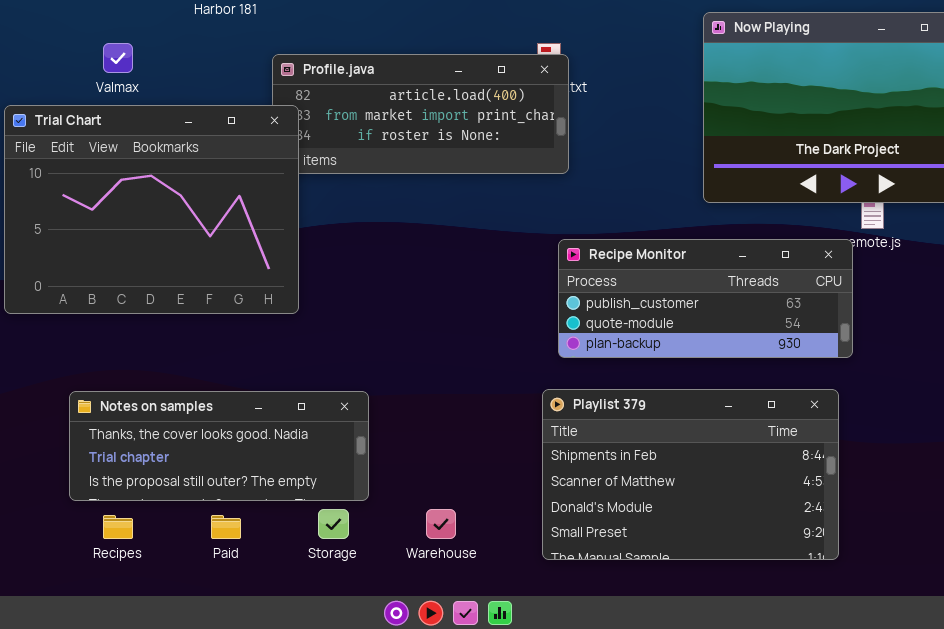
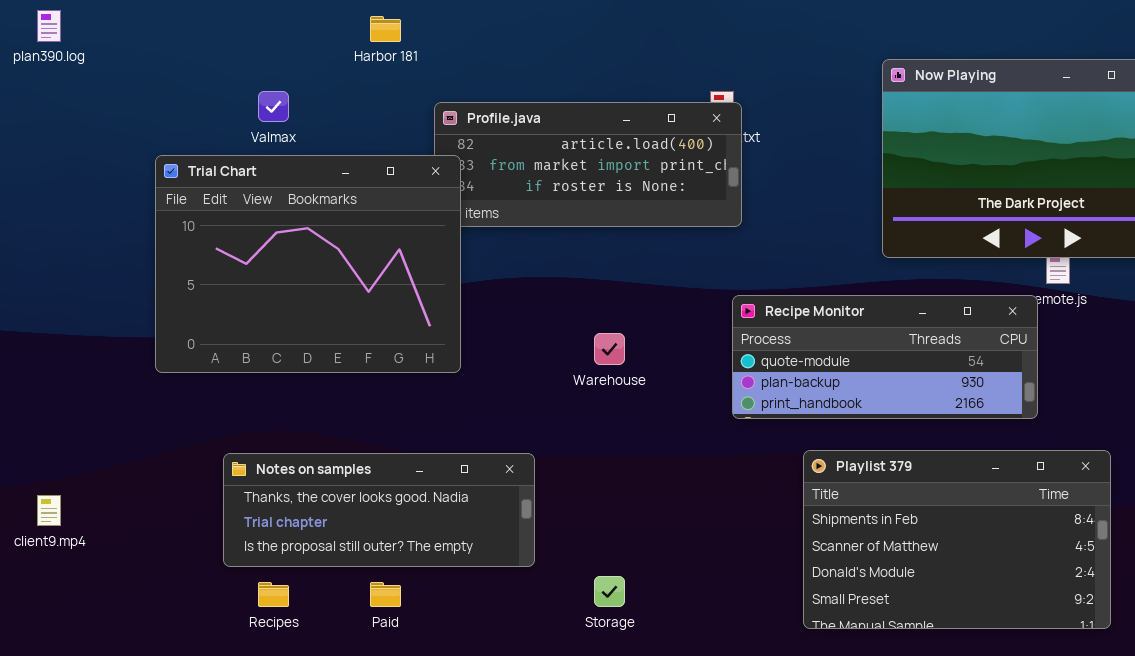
Recipe Monitor: [558,239,853,358] -> [732,295,1038,419], scrolled down 1 row
Playlist 379: [542,389,839,560] -> [803,450,1111,629], moved
Storage: [318,509,349,539] -> [594,576,625,607], moved
Warehouse: [426,509,456,539] -> [594,333,625,365], moved

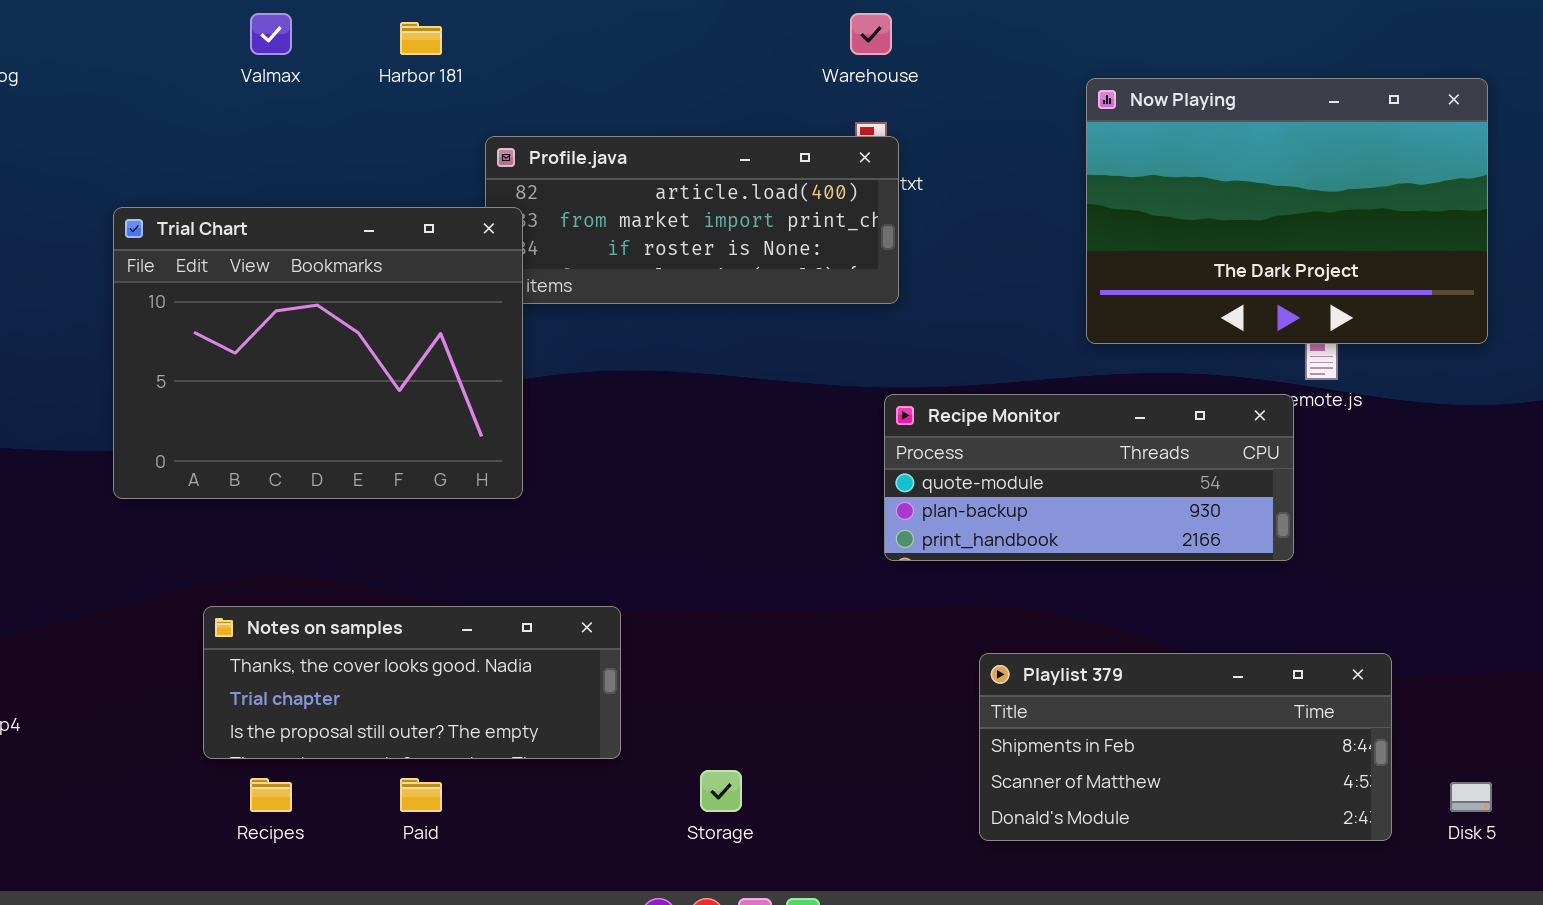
Valmax: [258,91,289,122] -> [250,13,292,55], moved
Warehouse: [594,333,625,365] -> [850,13,892,55], moved
Playlist 379: [803,450,1111,629] -> [979,653,1392,841], resized

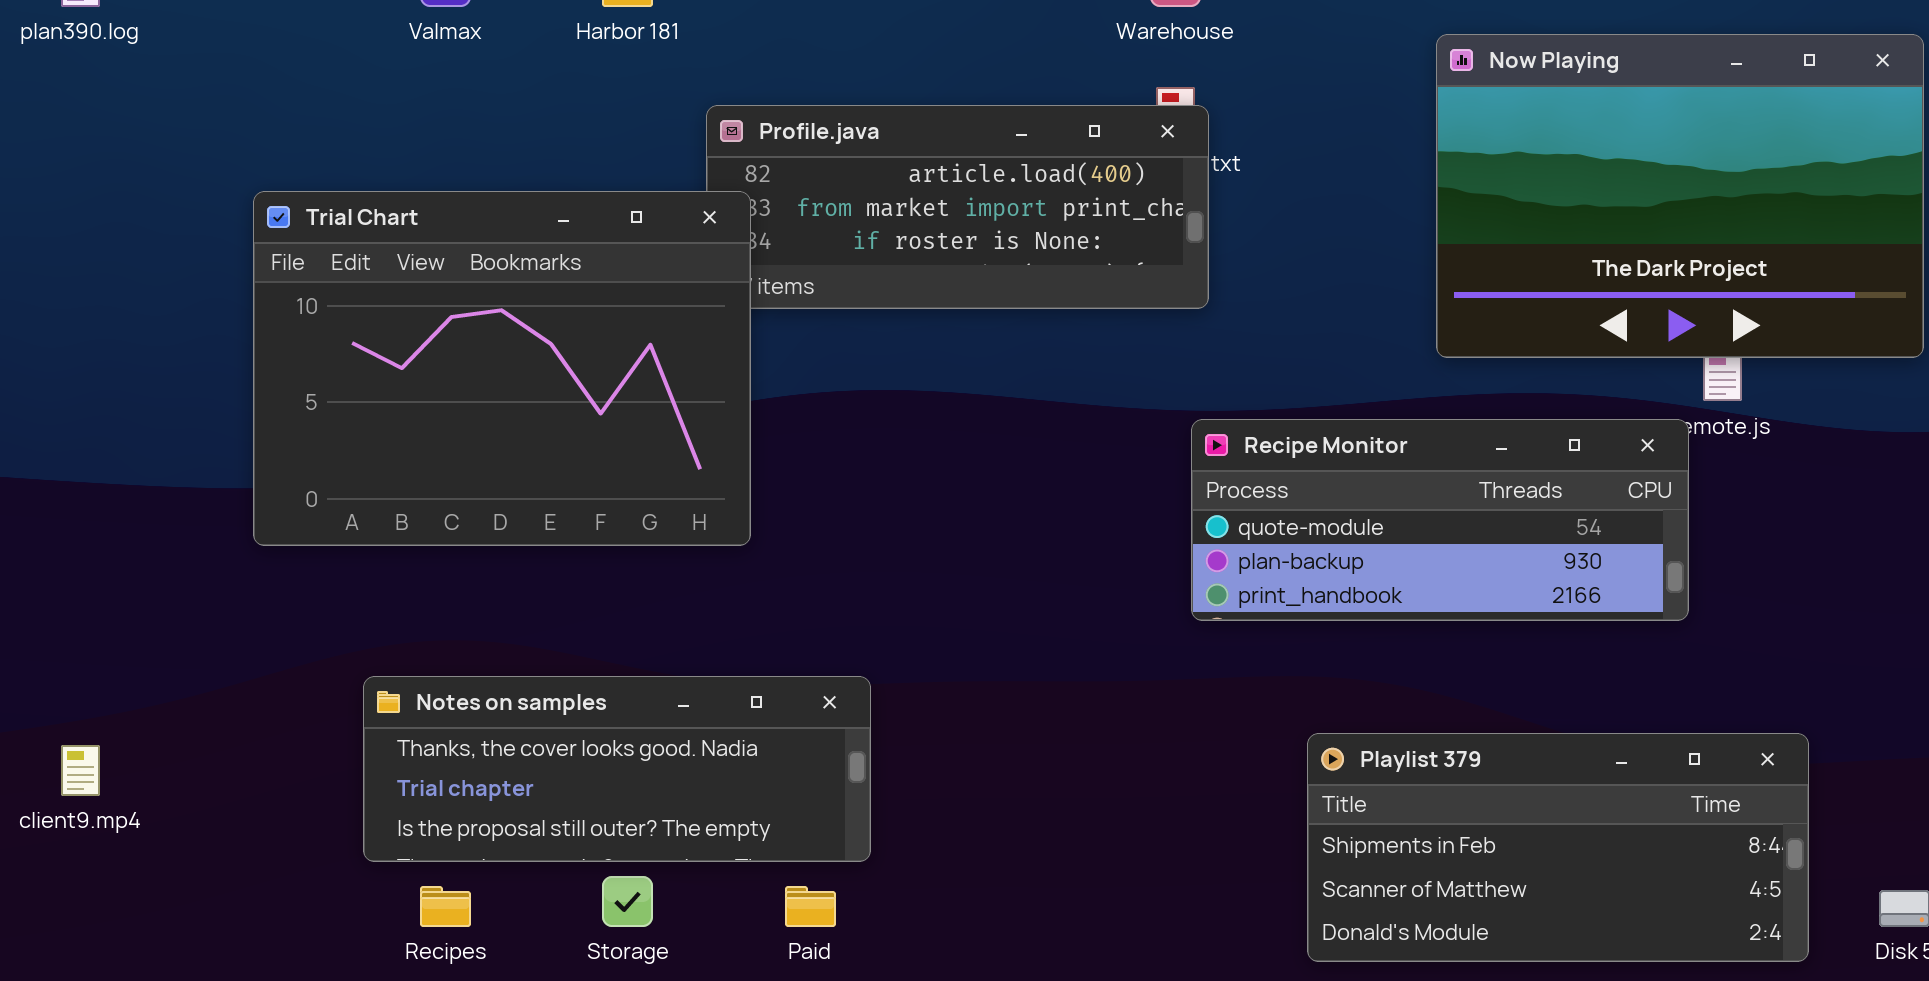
Storage: [700,770,742,812] -> [602,876,653,927], moved
Paid: [400,778,442,812] -> [785,886,836,927], moved

